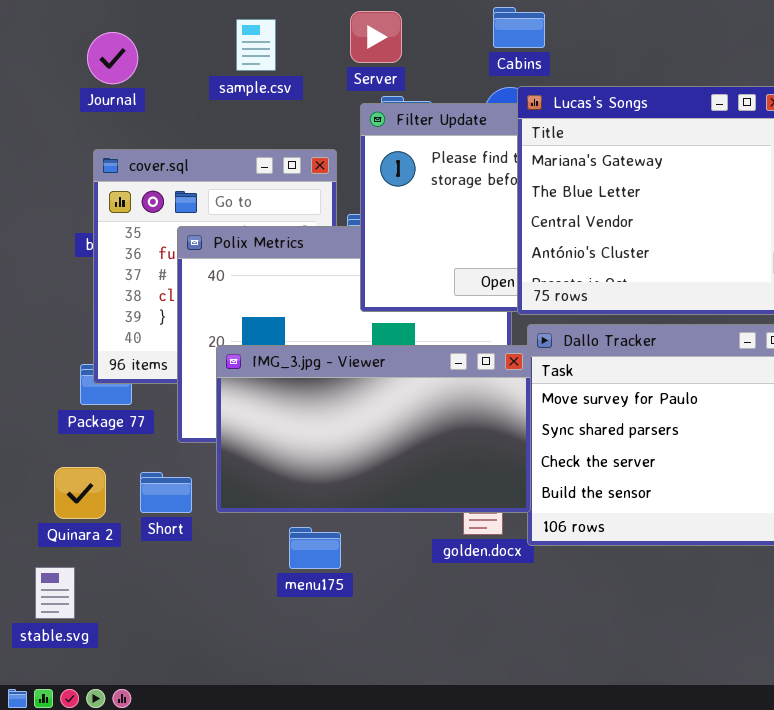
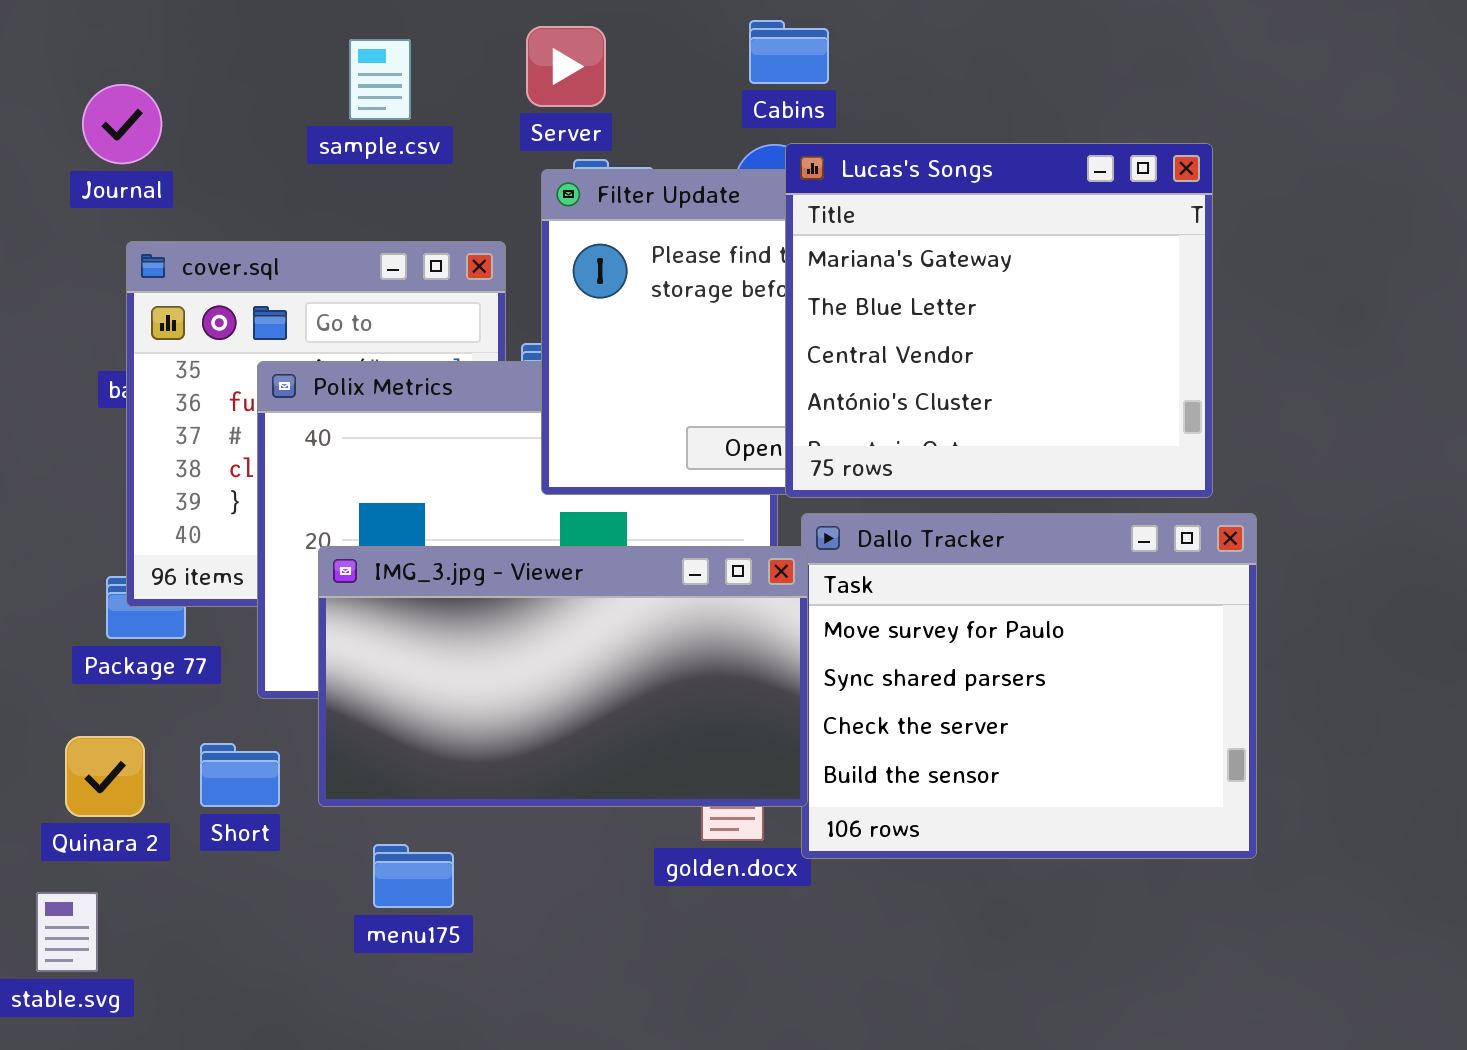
Journal: [87,32,138,84] -> [82,84,162,164], moved
menu175: [289,527,341,569] -> [373,844,454,908], moved

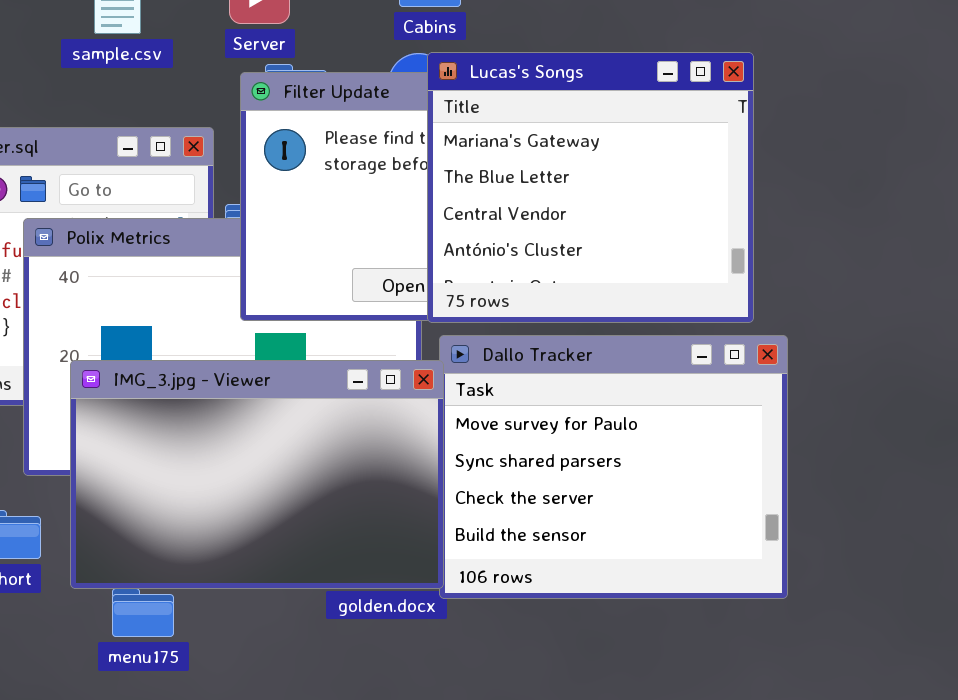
IMG_3.jpg - Viewer: [318,546,808,807] -> [70,360,444,589], resized

